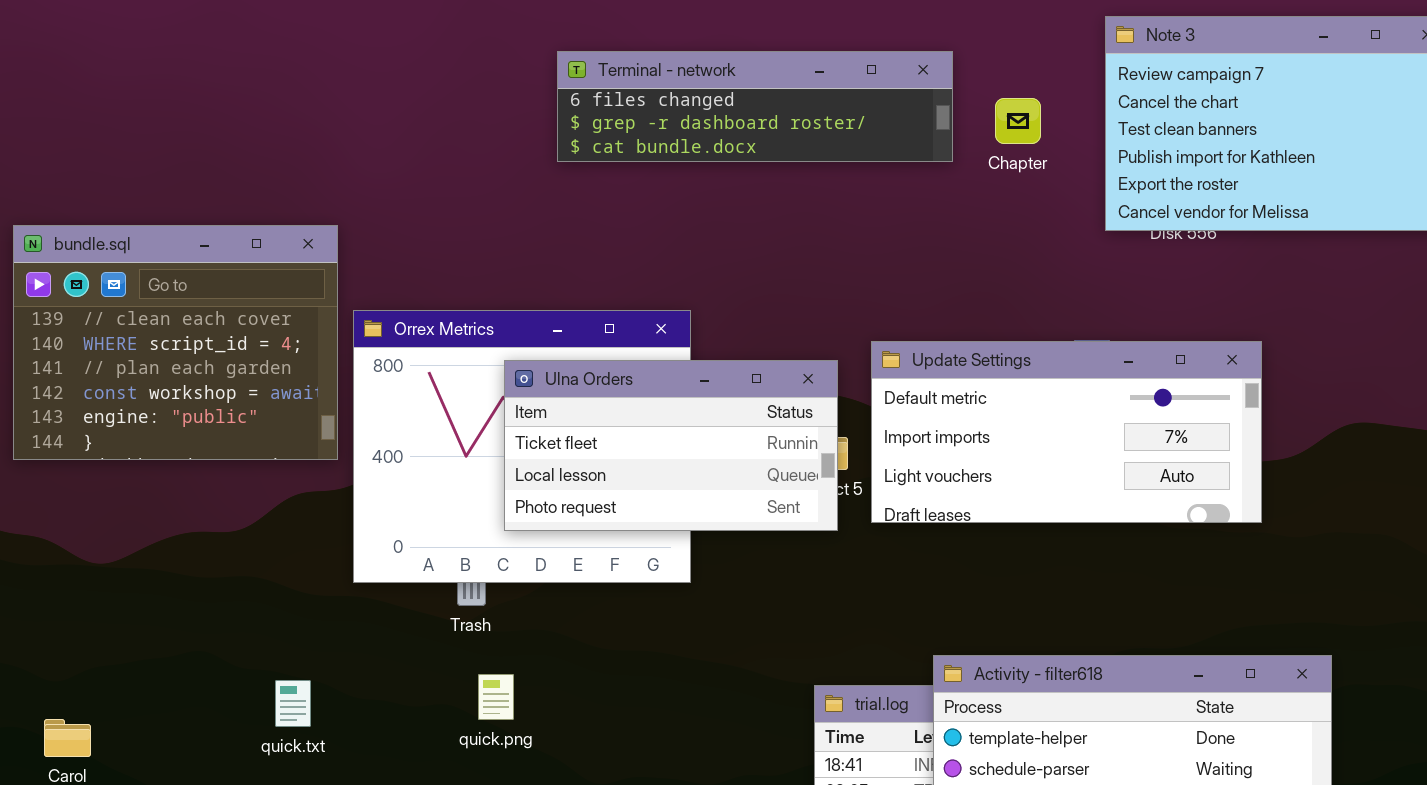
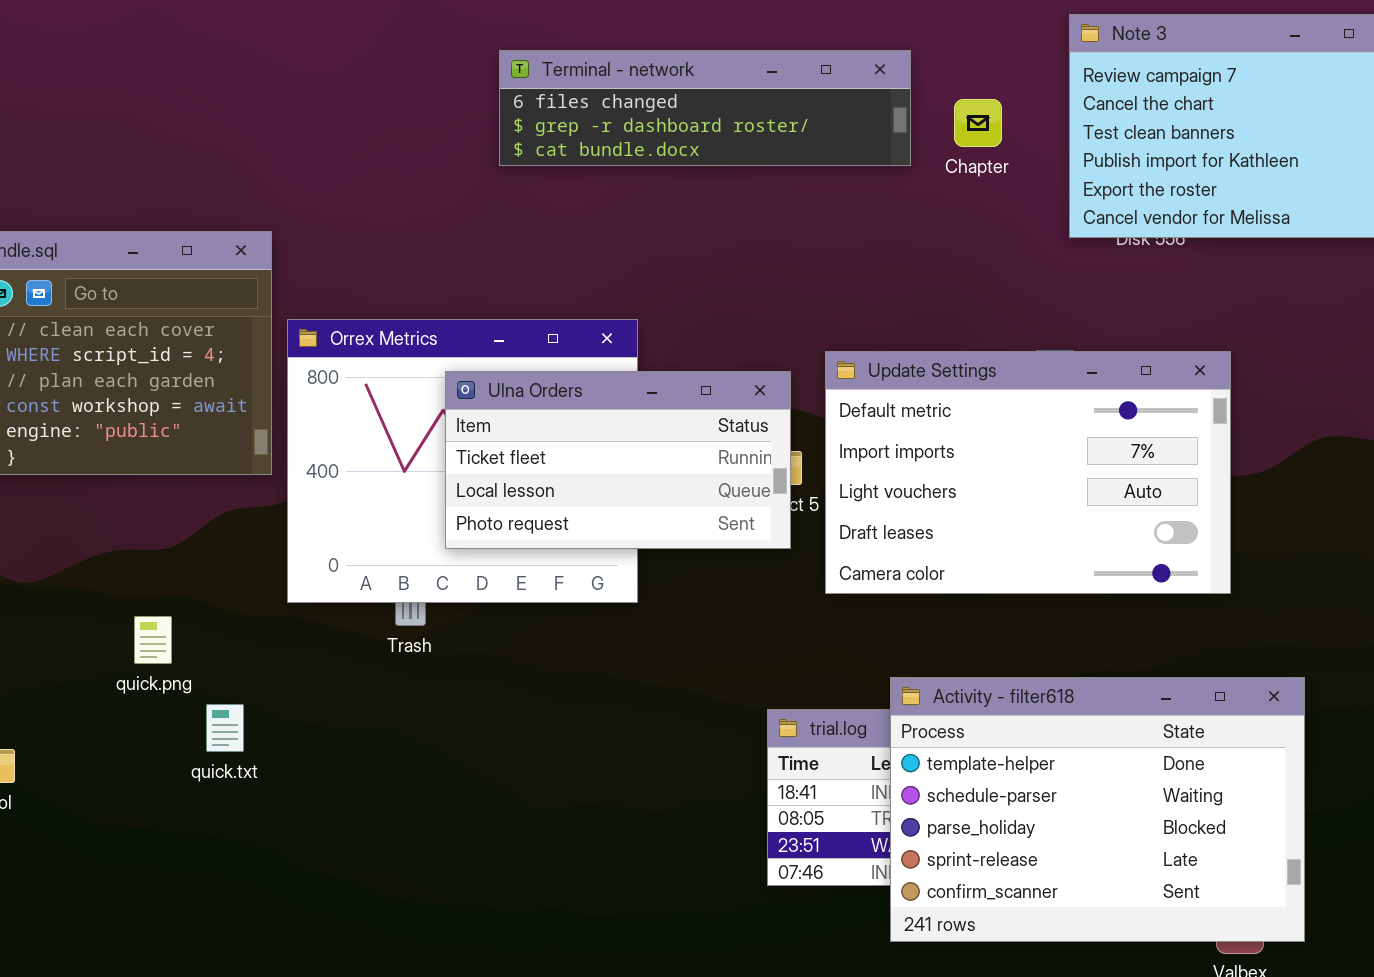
Update Settings: [871,341,1262,523] -> [825,351,1231,594], resized
quick.png: [478,674,514,720] -> [134,616,172,664], moved

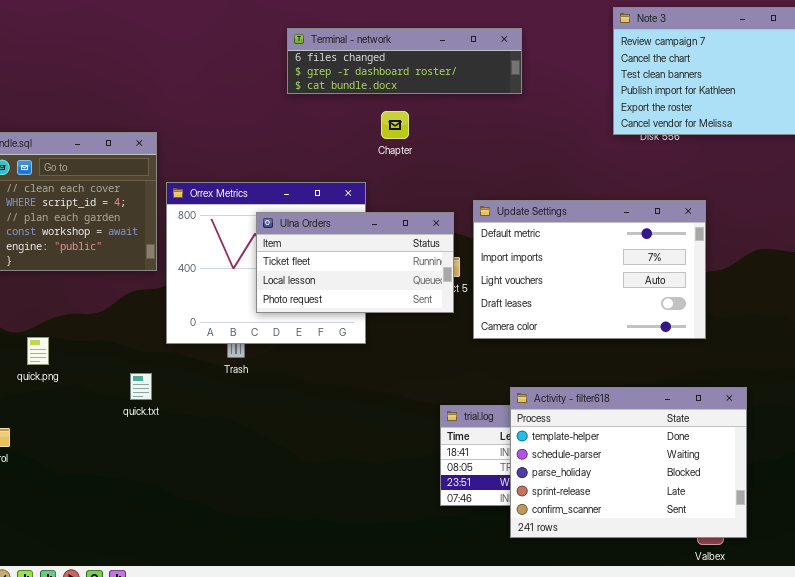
Chapter: [954,99,1002,147] -> [381,111,409,139], moved
quick.png: [134,616,172,664] -> [27,337,49,365], moved
quick.txt: [206,704,244,752] -> [130,373,152,400], moved

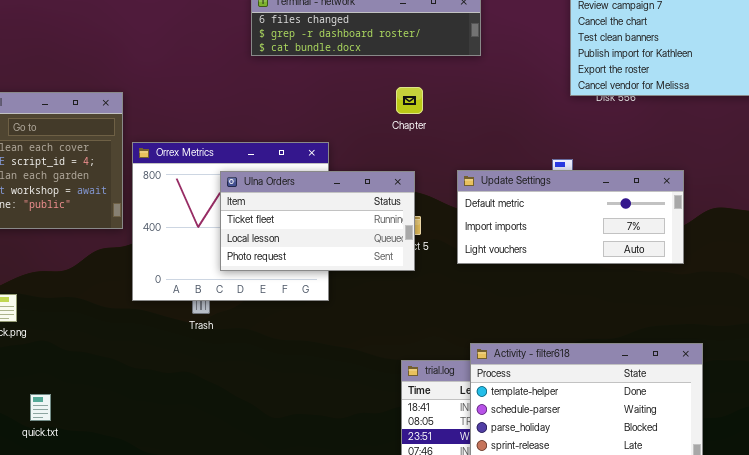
Chapter: [381,111,409,139] -> [396,87,423,114], moved
Update Settings: [473,200,706,339] -> [457,170,684,264], moved, resized
quick.txt: [130,373,152,400] -> [30,394,51,421], moved

